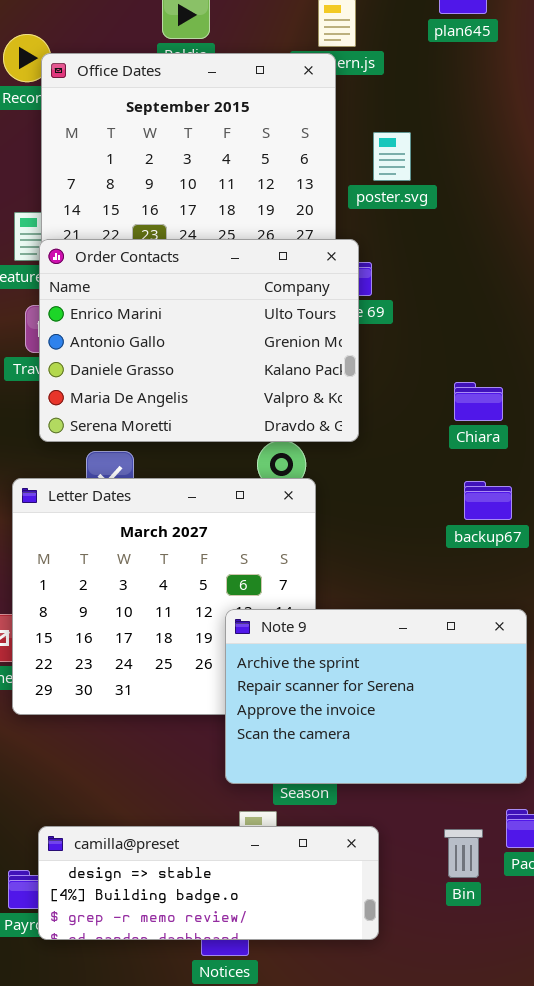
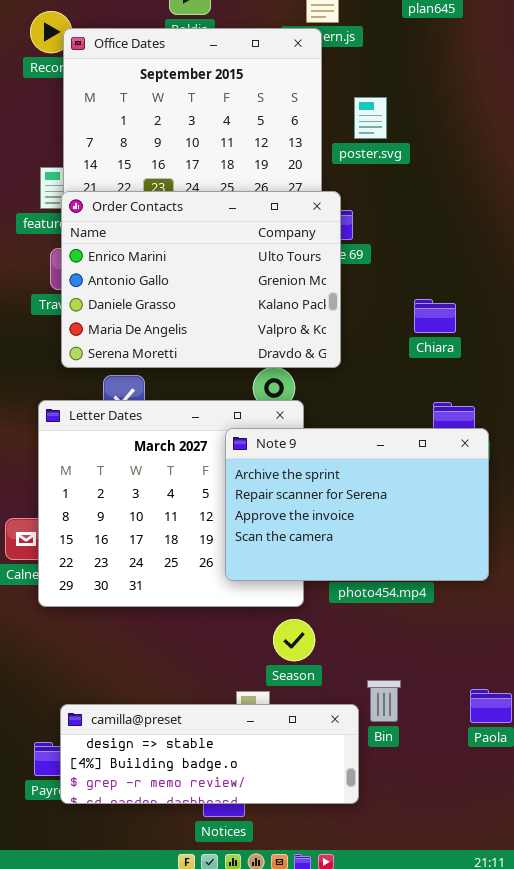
Chiara: [454,382,503,421] -> [414,299,456,333], moved
Note 9: [225,609,527,784] -> [225,428,489,581], moved
Bin: [444,829,483,878] -> [367,680,401,722], moved

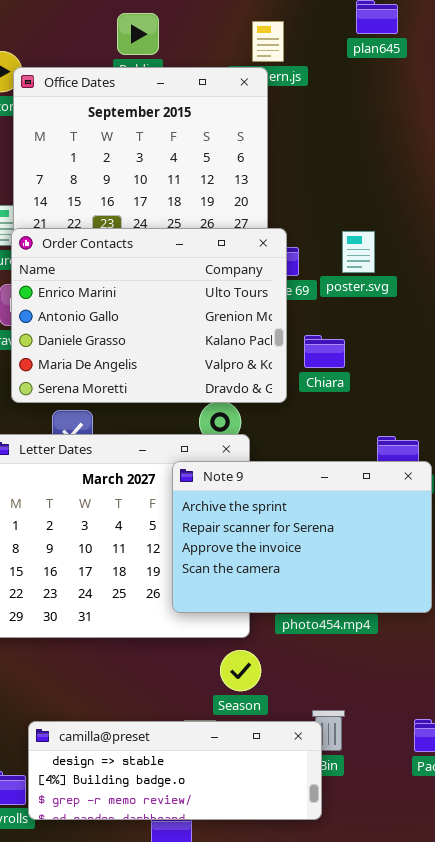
poster.svg: [354,97,387,139] -> [342,231,375,273], moved
Chiara: [414,299,456,333] -> [304,335,345,368], moved
camilla@preset: [60,704,359,804] -> [28,721,322,820], moved

